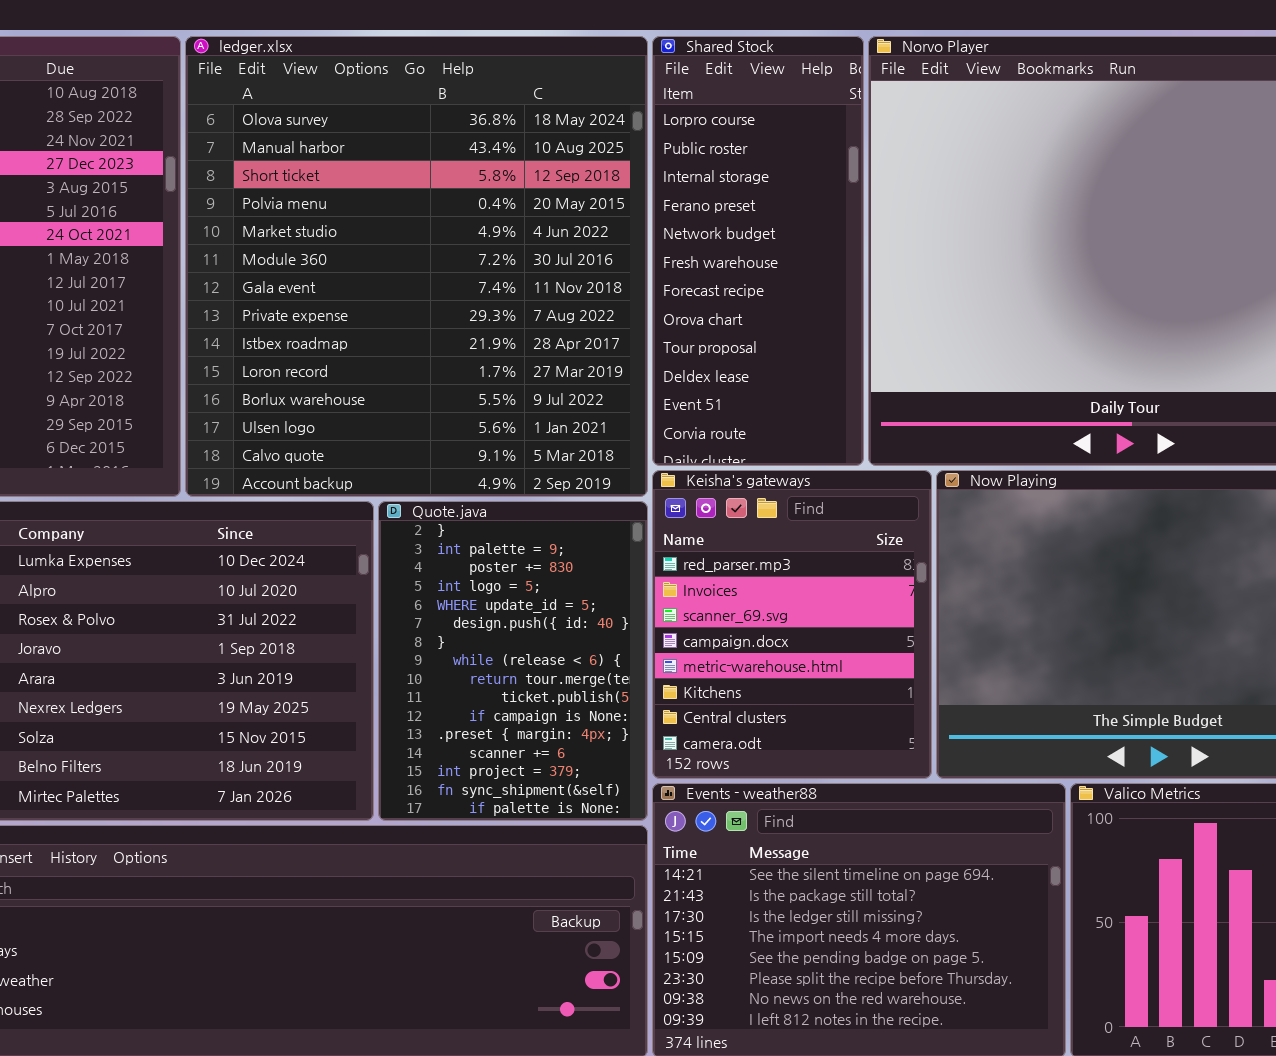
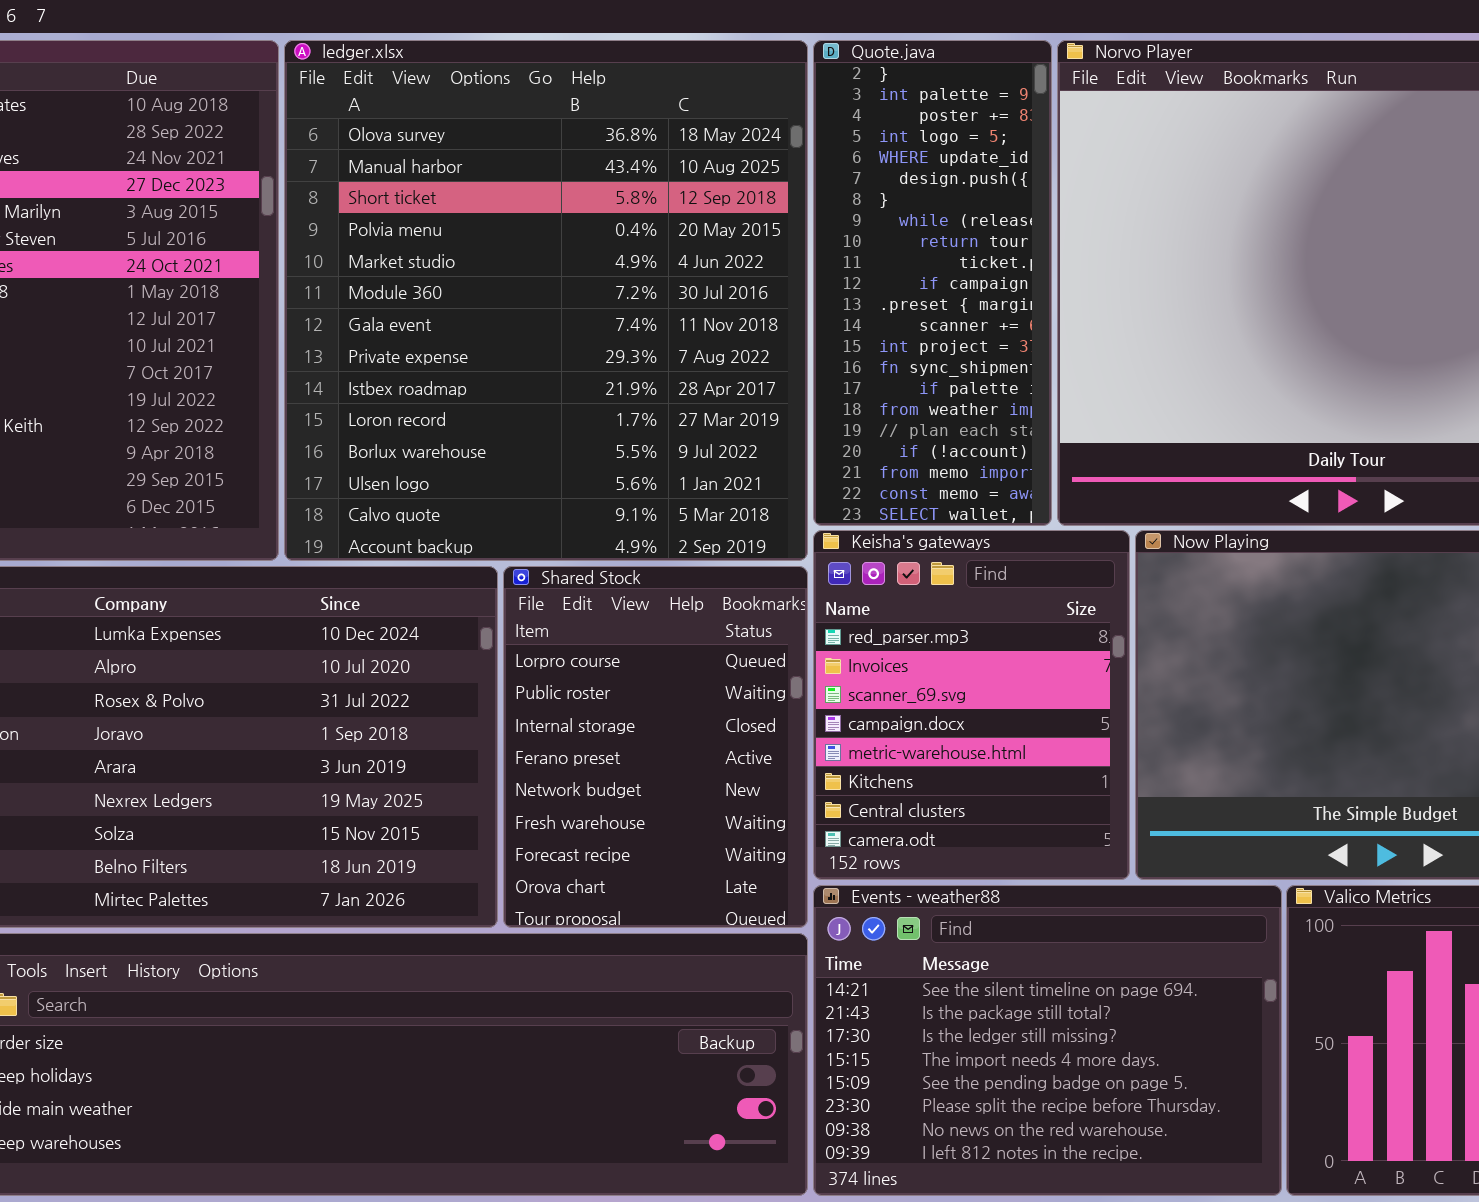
Shared Stock: [652,36,864,466] -> [503,566,808,928], moved, resized
Quote.java: [378,501,648,821] -> [813,40,1052,526], moved, resized

